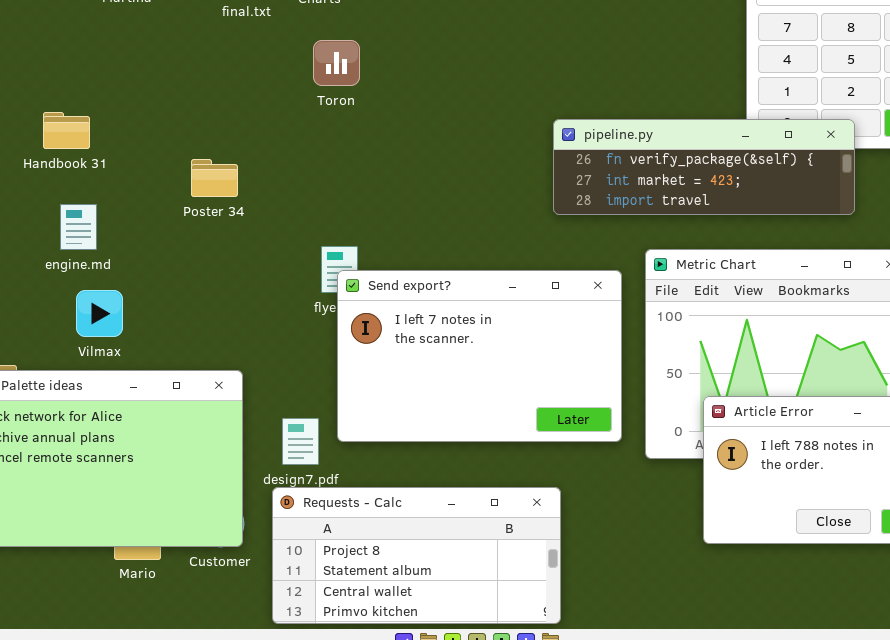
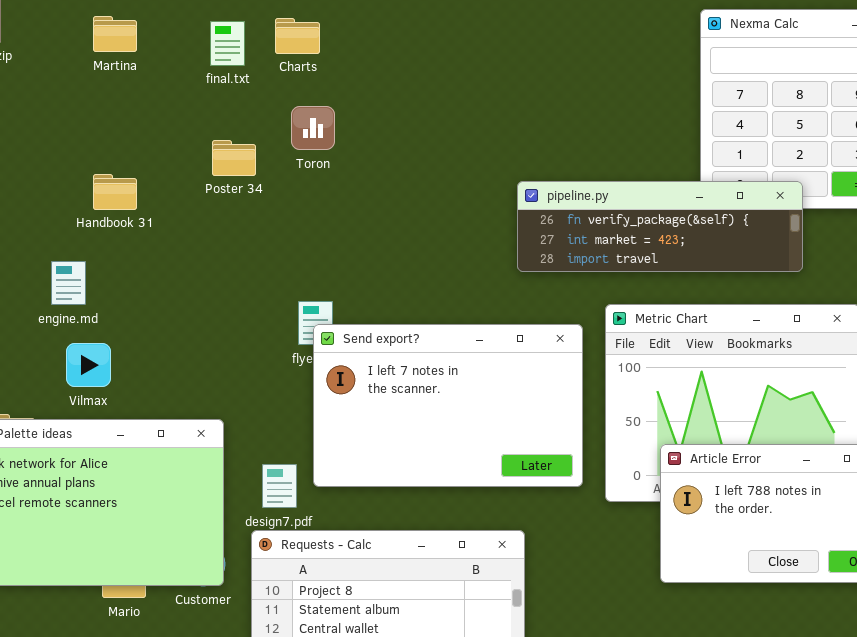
Handbook 31: [43,112,90,149] -> [93,174,137,210], moved
Poster 34: [191,159,238,197] -> [212,140,256,176], moved

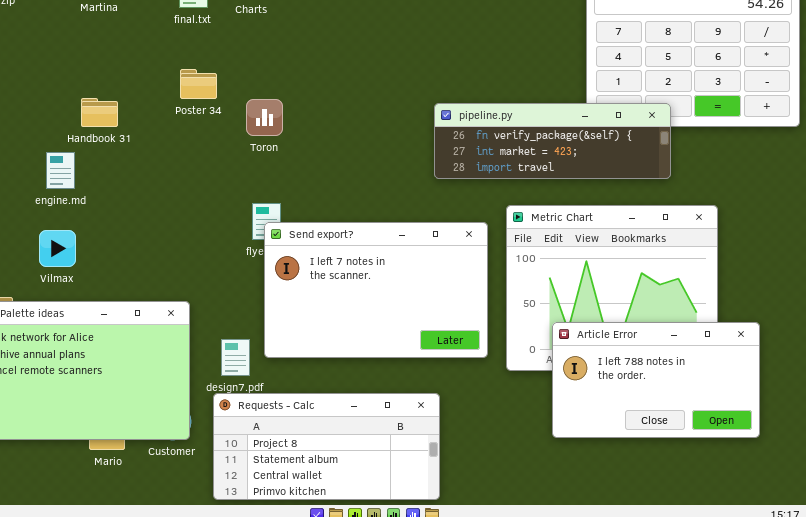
Toron: [291,106,335,150] -> [246,99,283,136], moved
engine.md: [51,261,86,305] -> [46,152,75,189], moved
Vilmax: [66,343,111,387] -> [39,230,76,267], moved

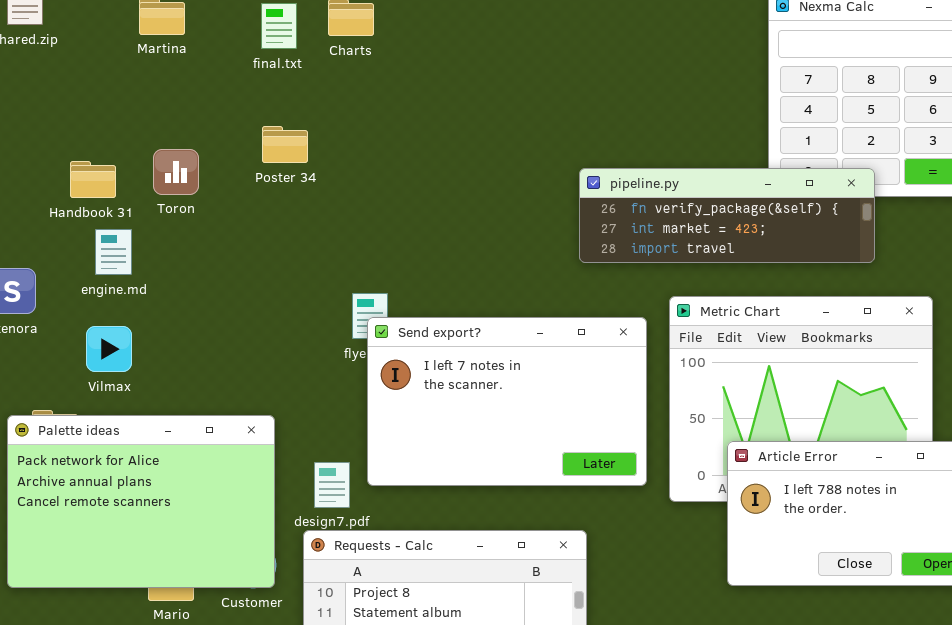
Handbook 31: [81,98,118,127] -> [70,161,116,198], moved
Toron: [246,99,283,136] -> [153,149,199,195], moved

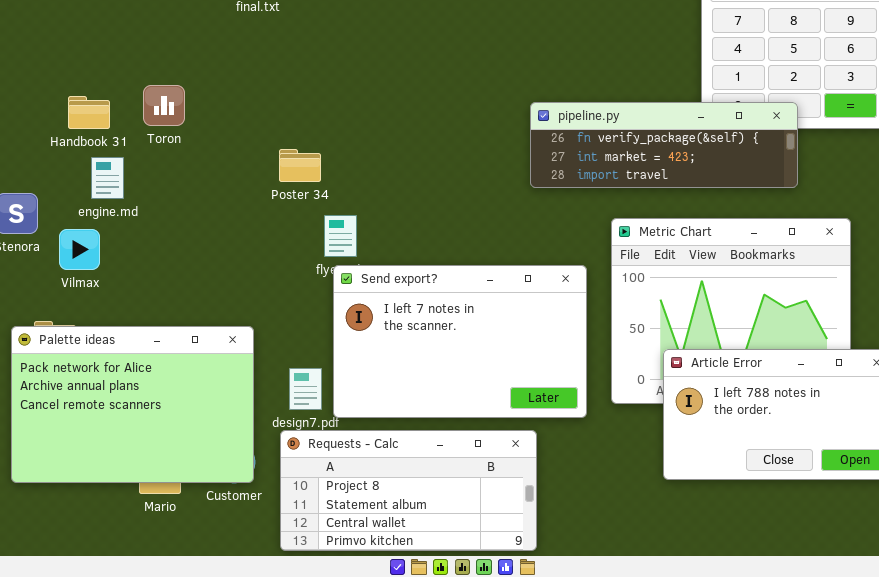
Poster 34: [262,126,308,163] -> [279,149,321,182], moved
Send export?: [367,317,647,486] -> [333,265,587,418], moved
Vilmax: [86,326,132,372] -> [59,229,100,270], moved

